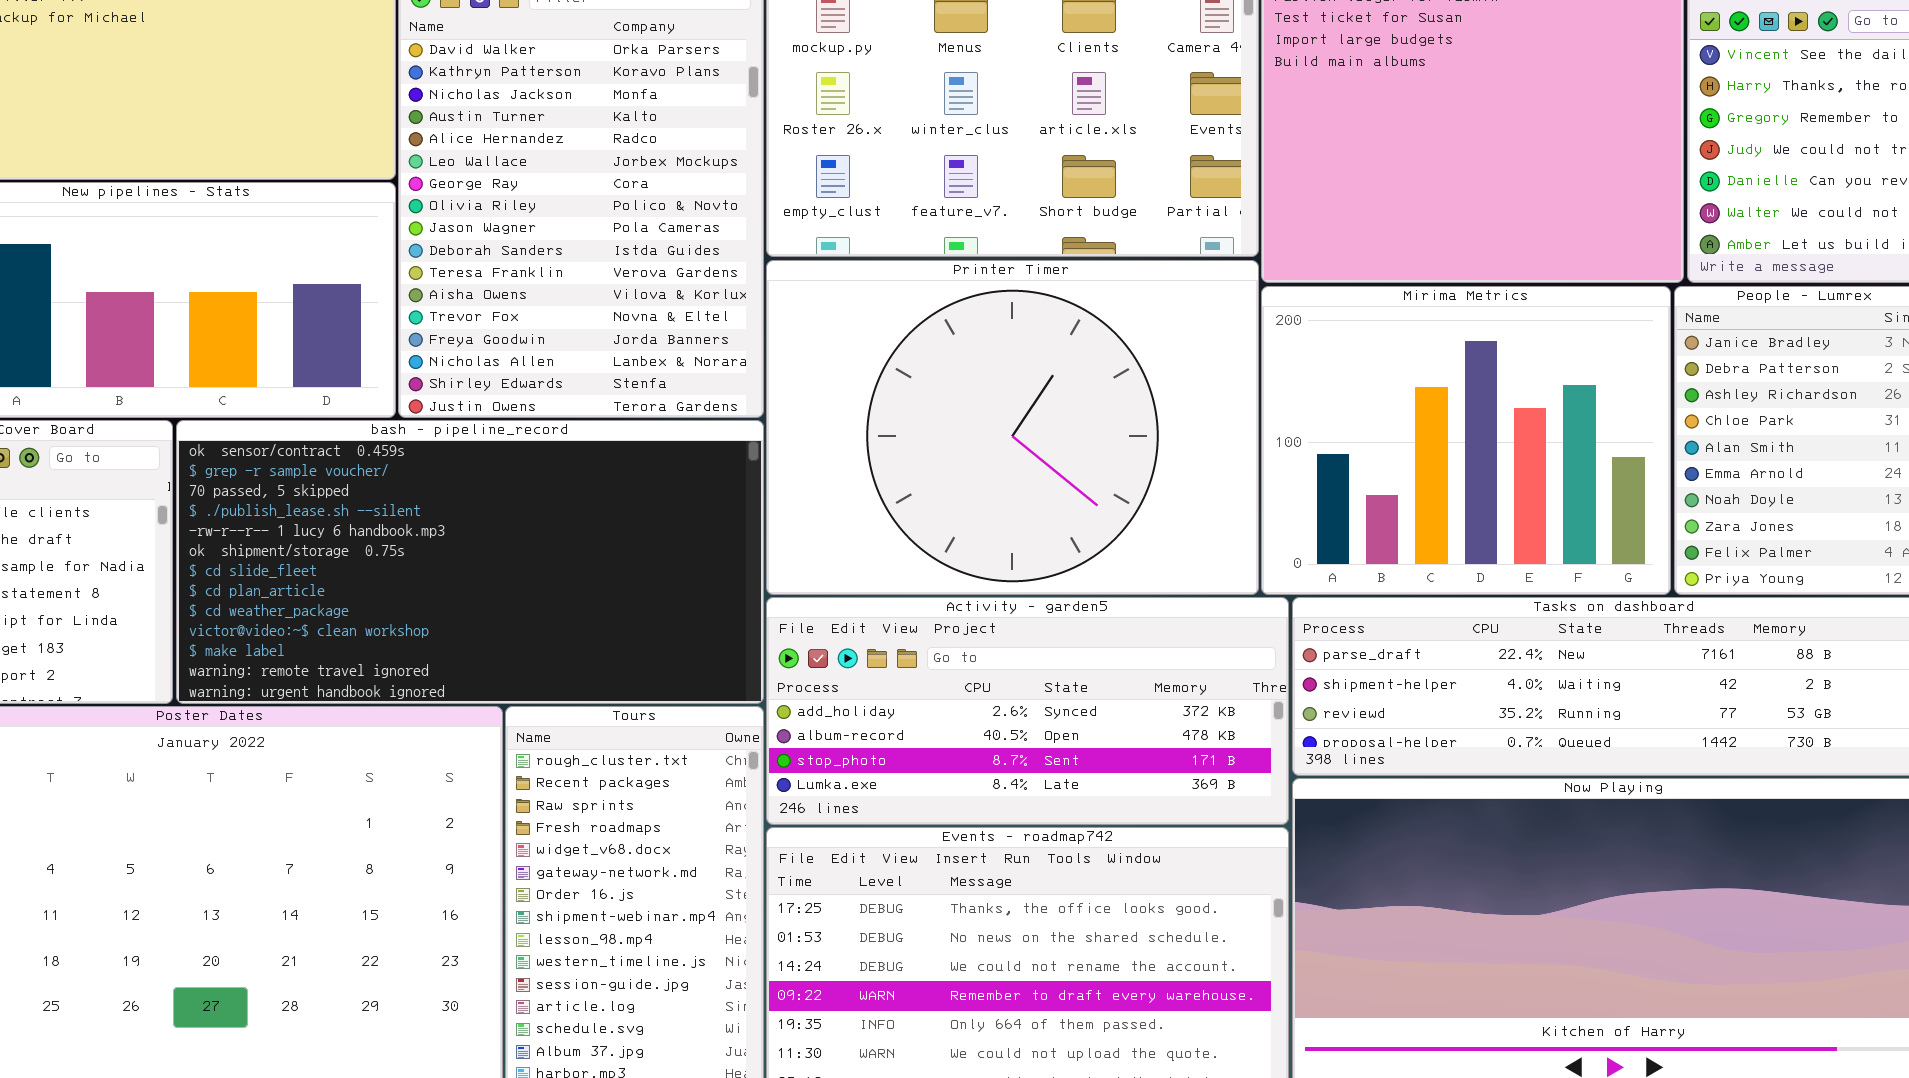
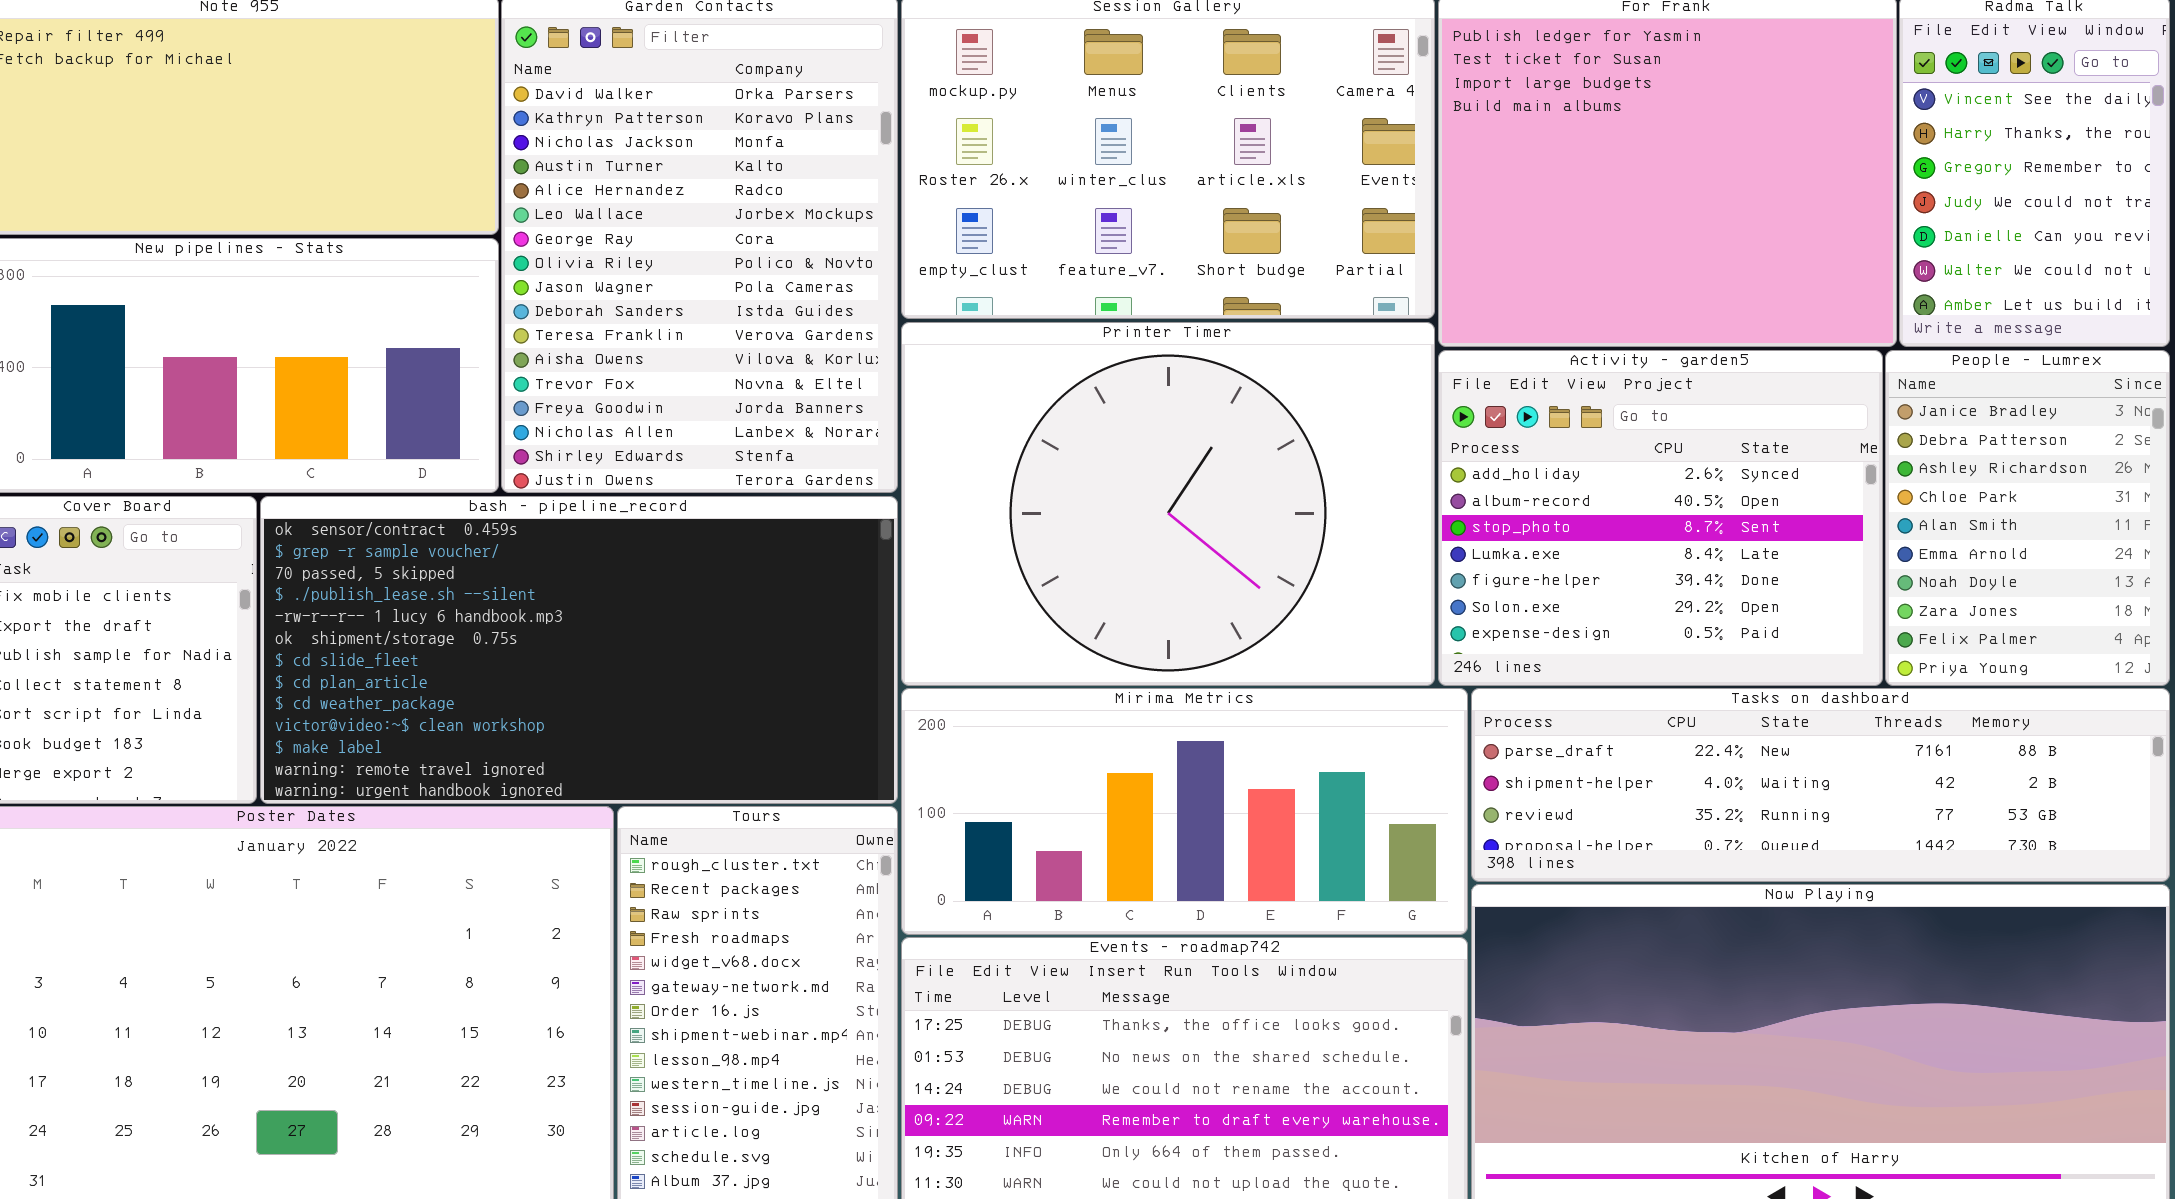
Mirima Metrics: [1261,286,1671,595] -> [901,688,1468,935], moved, resized
Activity - garden5: [766,597,1289,825] -> [1438,350,1883,686], moved, resized

